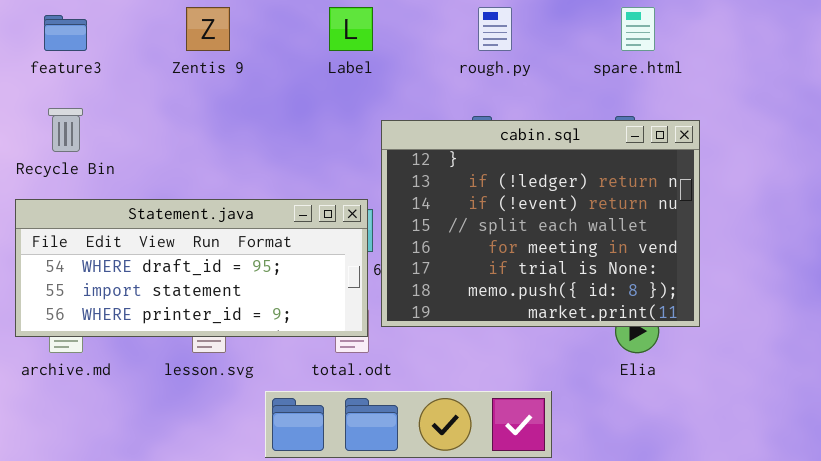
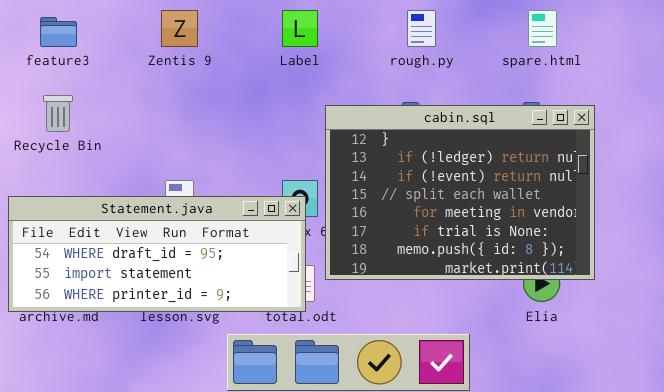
Statement.java: [15,199,368,337] -> [8,196,306,312], moved

